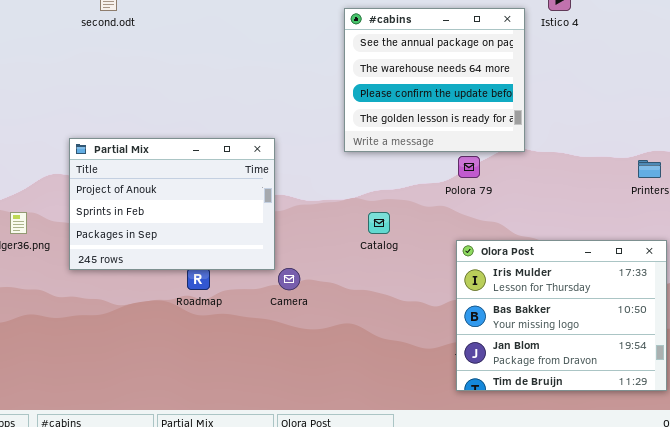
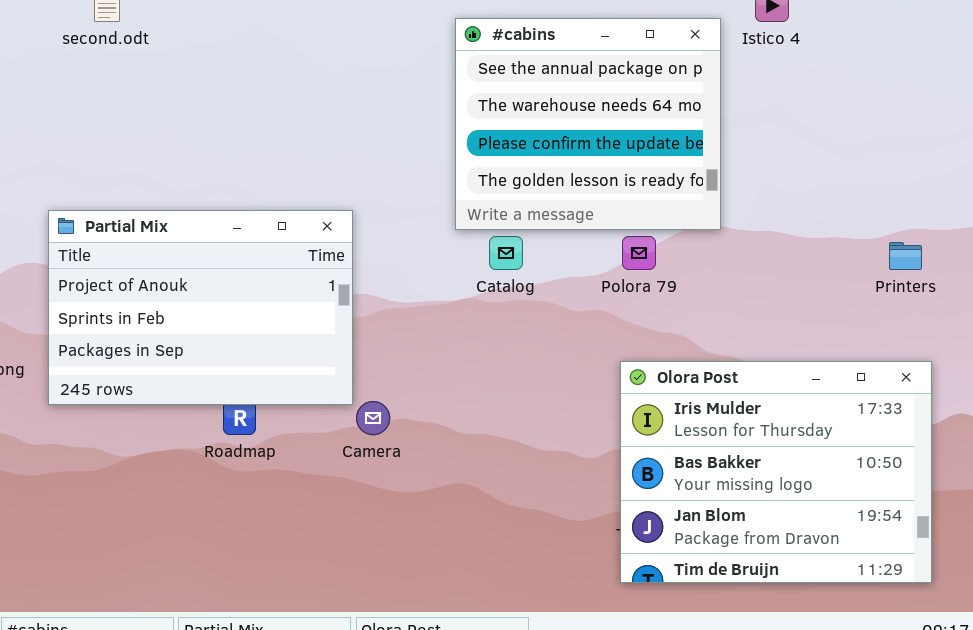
Catalog: [368,212,390,234] -> [489,236,523,270], moved

